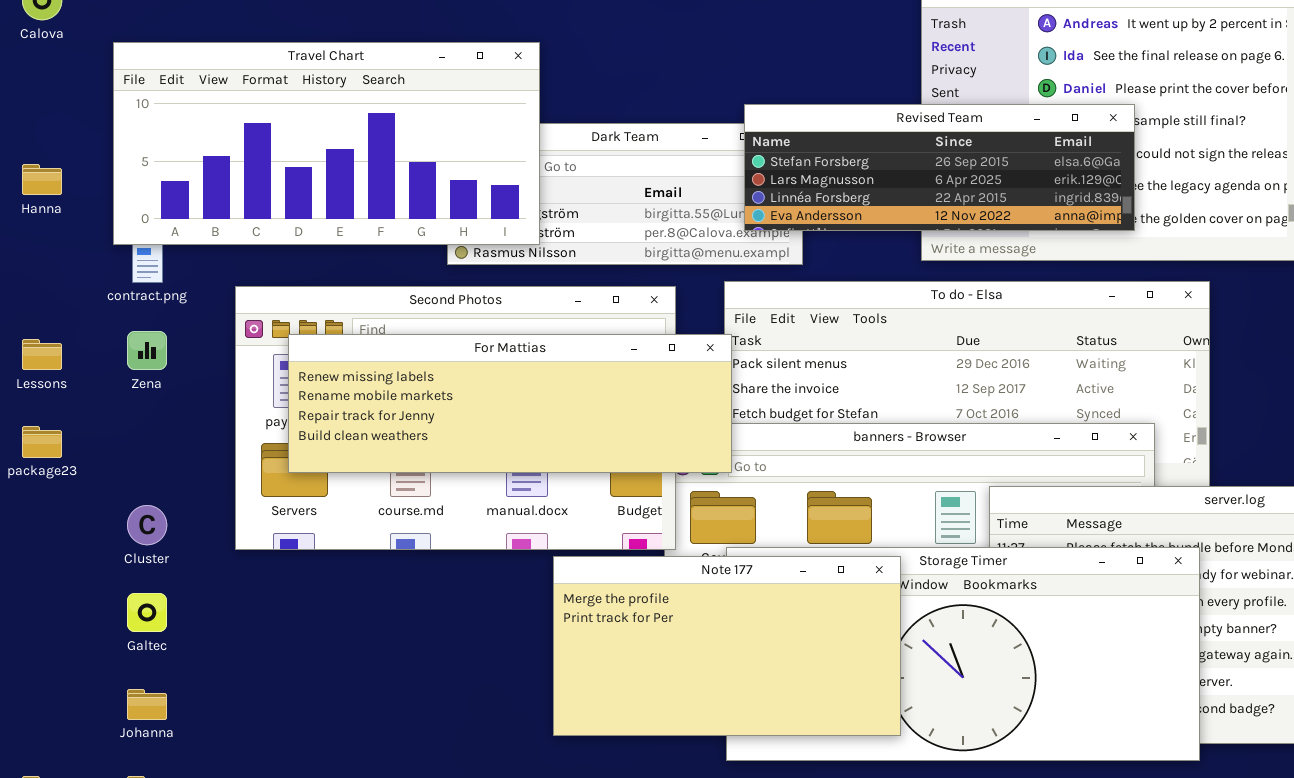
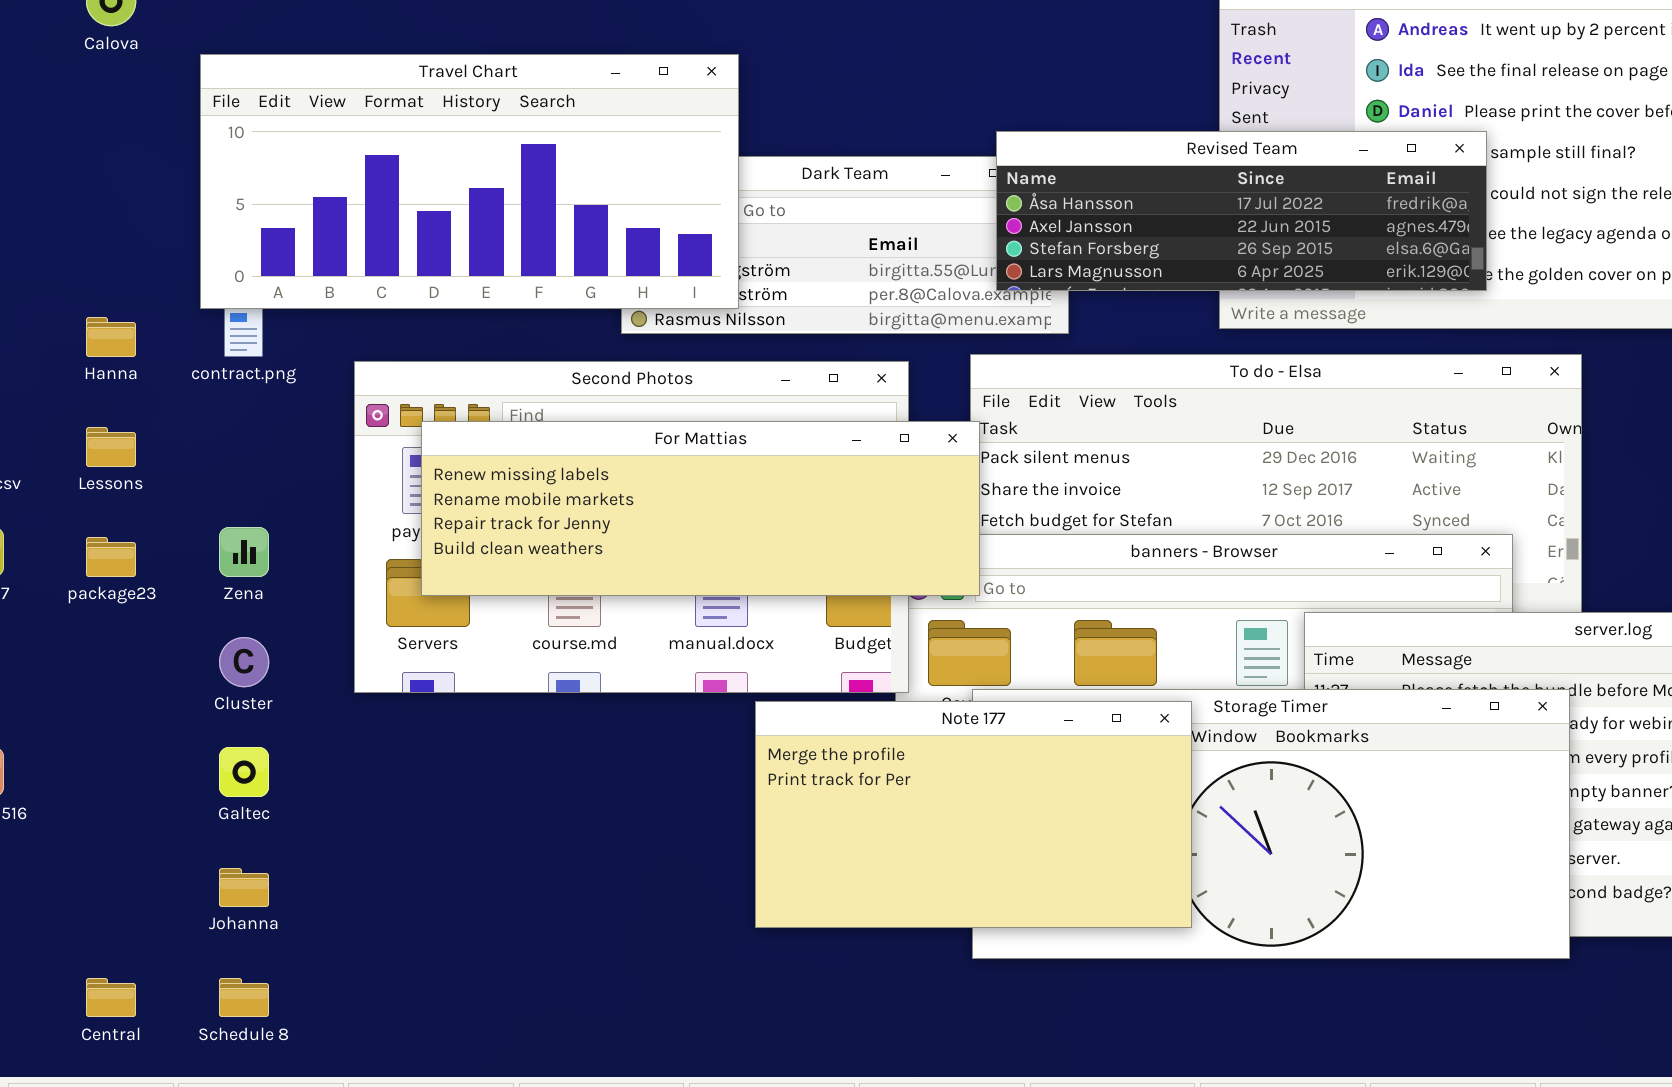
Revised Team: [744,104,1135,231] -> [996,131,1487,291], scrolled up 2 rows
Hanna: [22,164,62,195] -> [86,317,136,357], moved
Zena: [127,331,167,370] -> [219,527,269,577], moved

